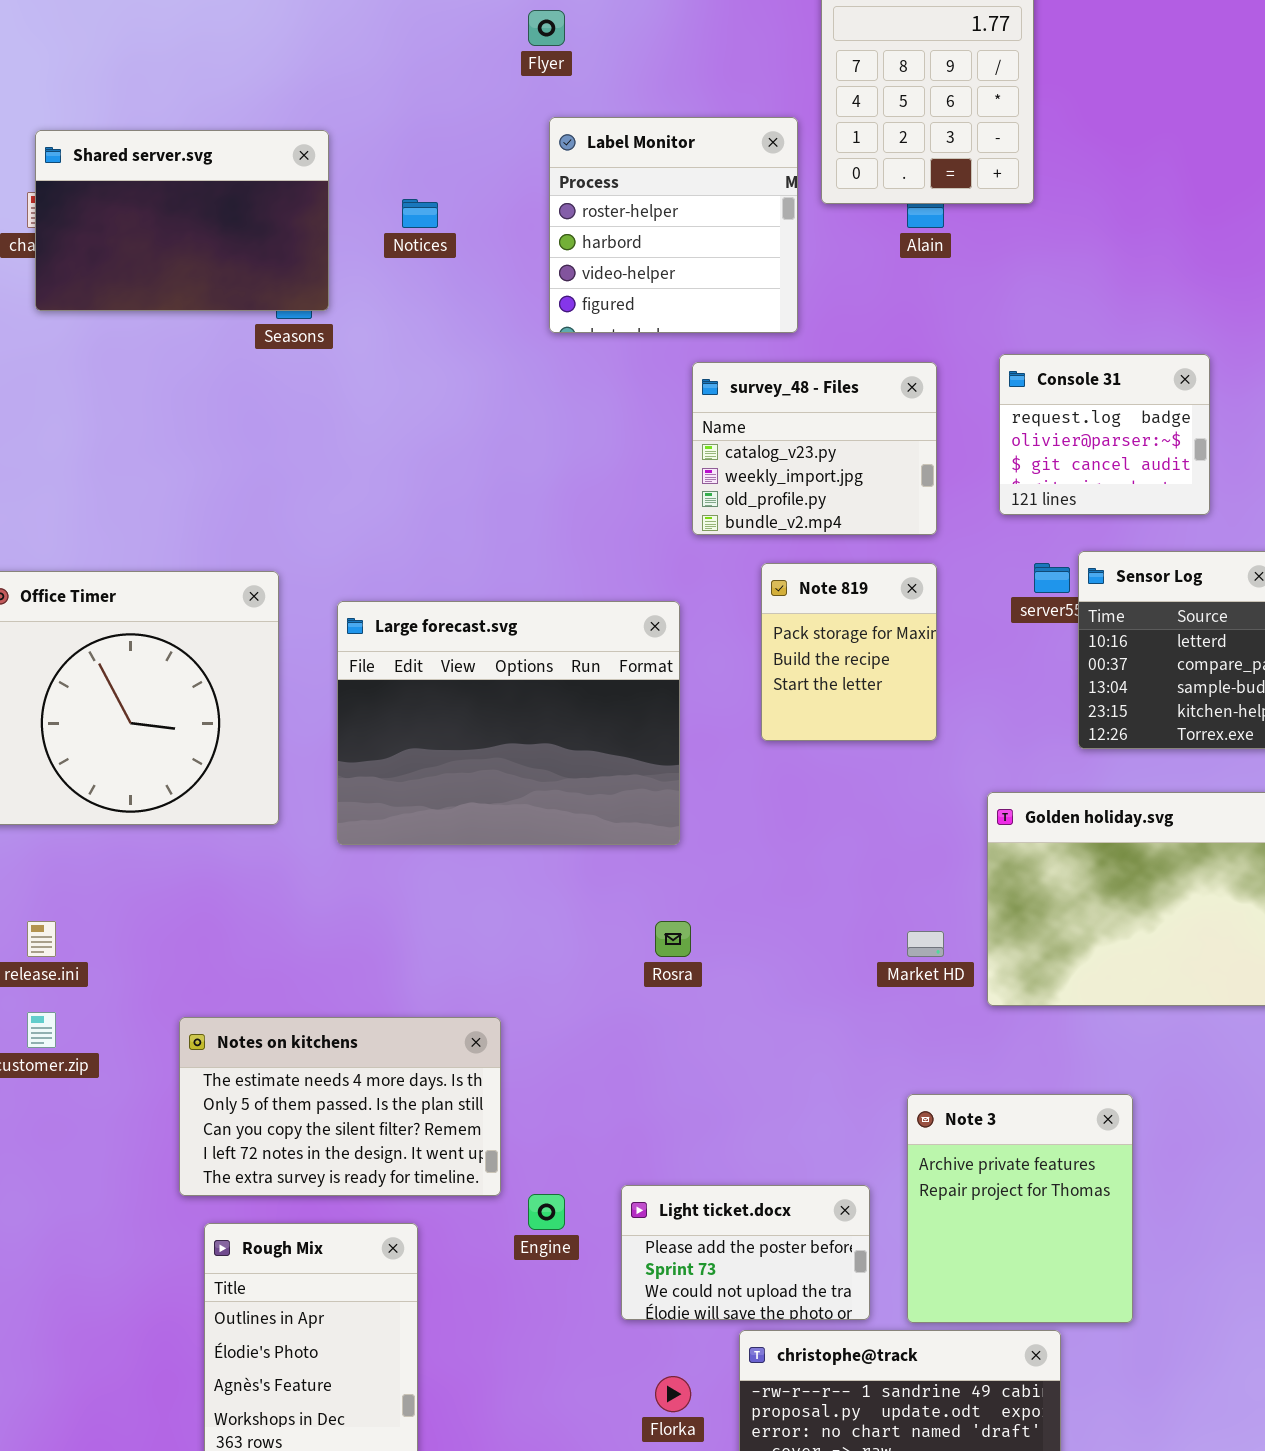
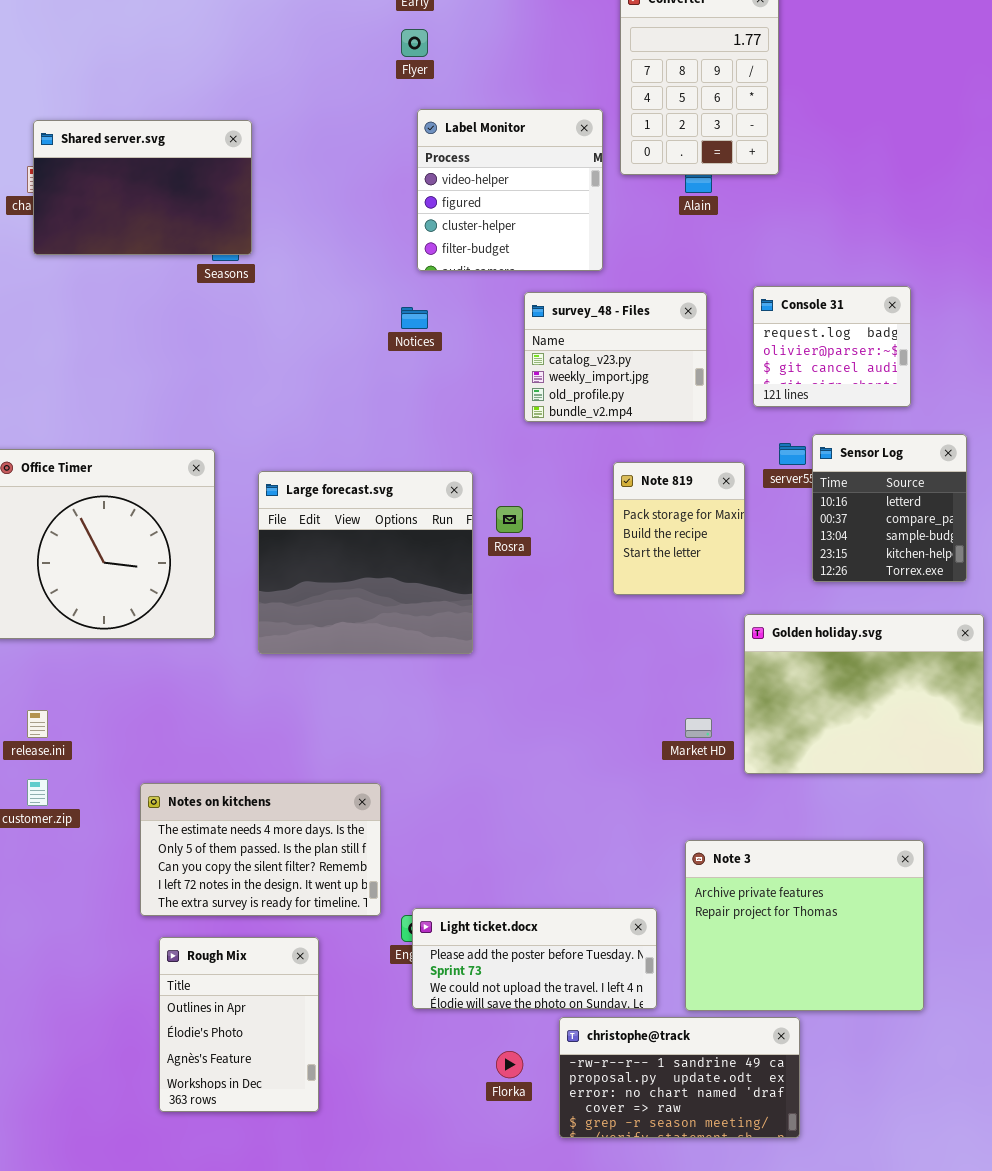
Label Monitor: [549,117,798,333] -> [417,109,603,271], scrolled down 2 rows
Notices: [402,199,438,228] -> [401,307,428,329], moved
Note 819: [761,563,937,741] -> [613,462,745,595], moved
Large forecast.svg: [337,601,680,845] -> [258,471,473,654], resized
Rosra: [655,921,691,957] -> [496,506,523,533], moved
Note 3: [907,1094,1133,1323] -> [685,840,924,1011], resized
Light ticket.docx: [621,1185,870,1320] -> [412,908,657,1009], resized

